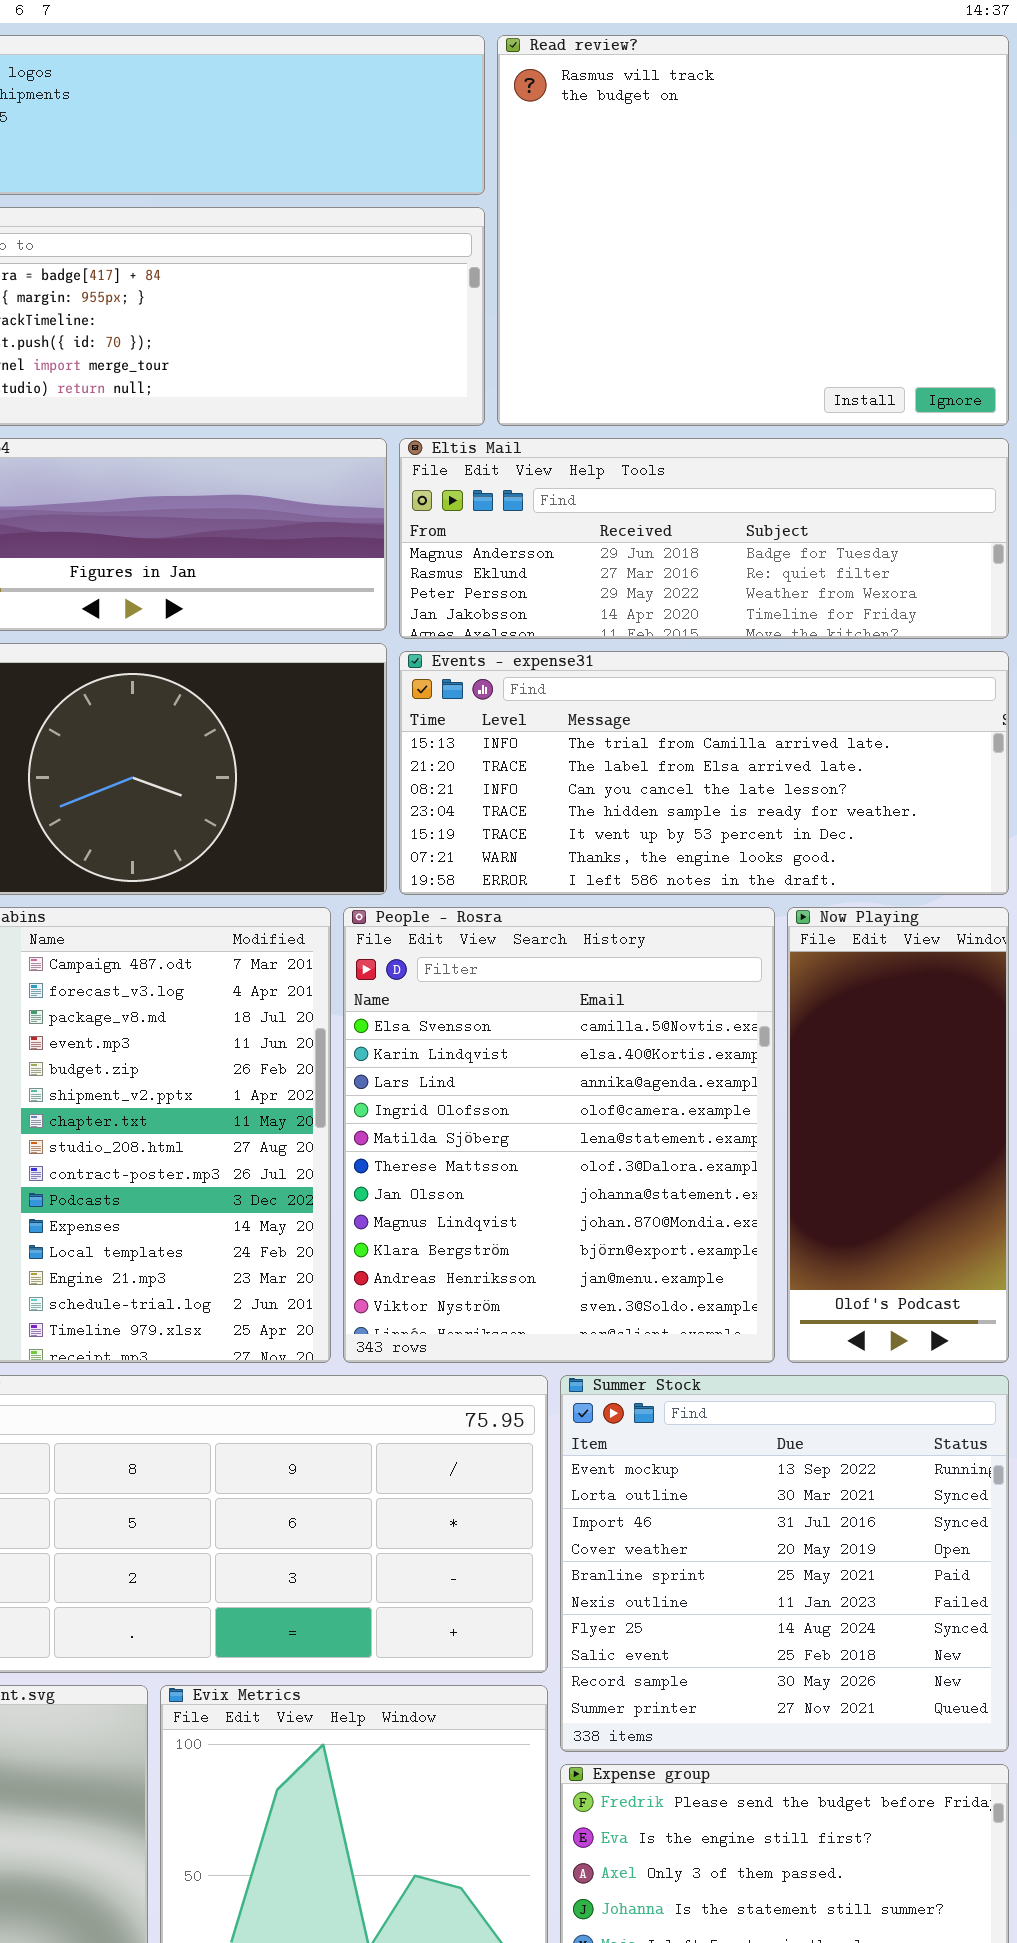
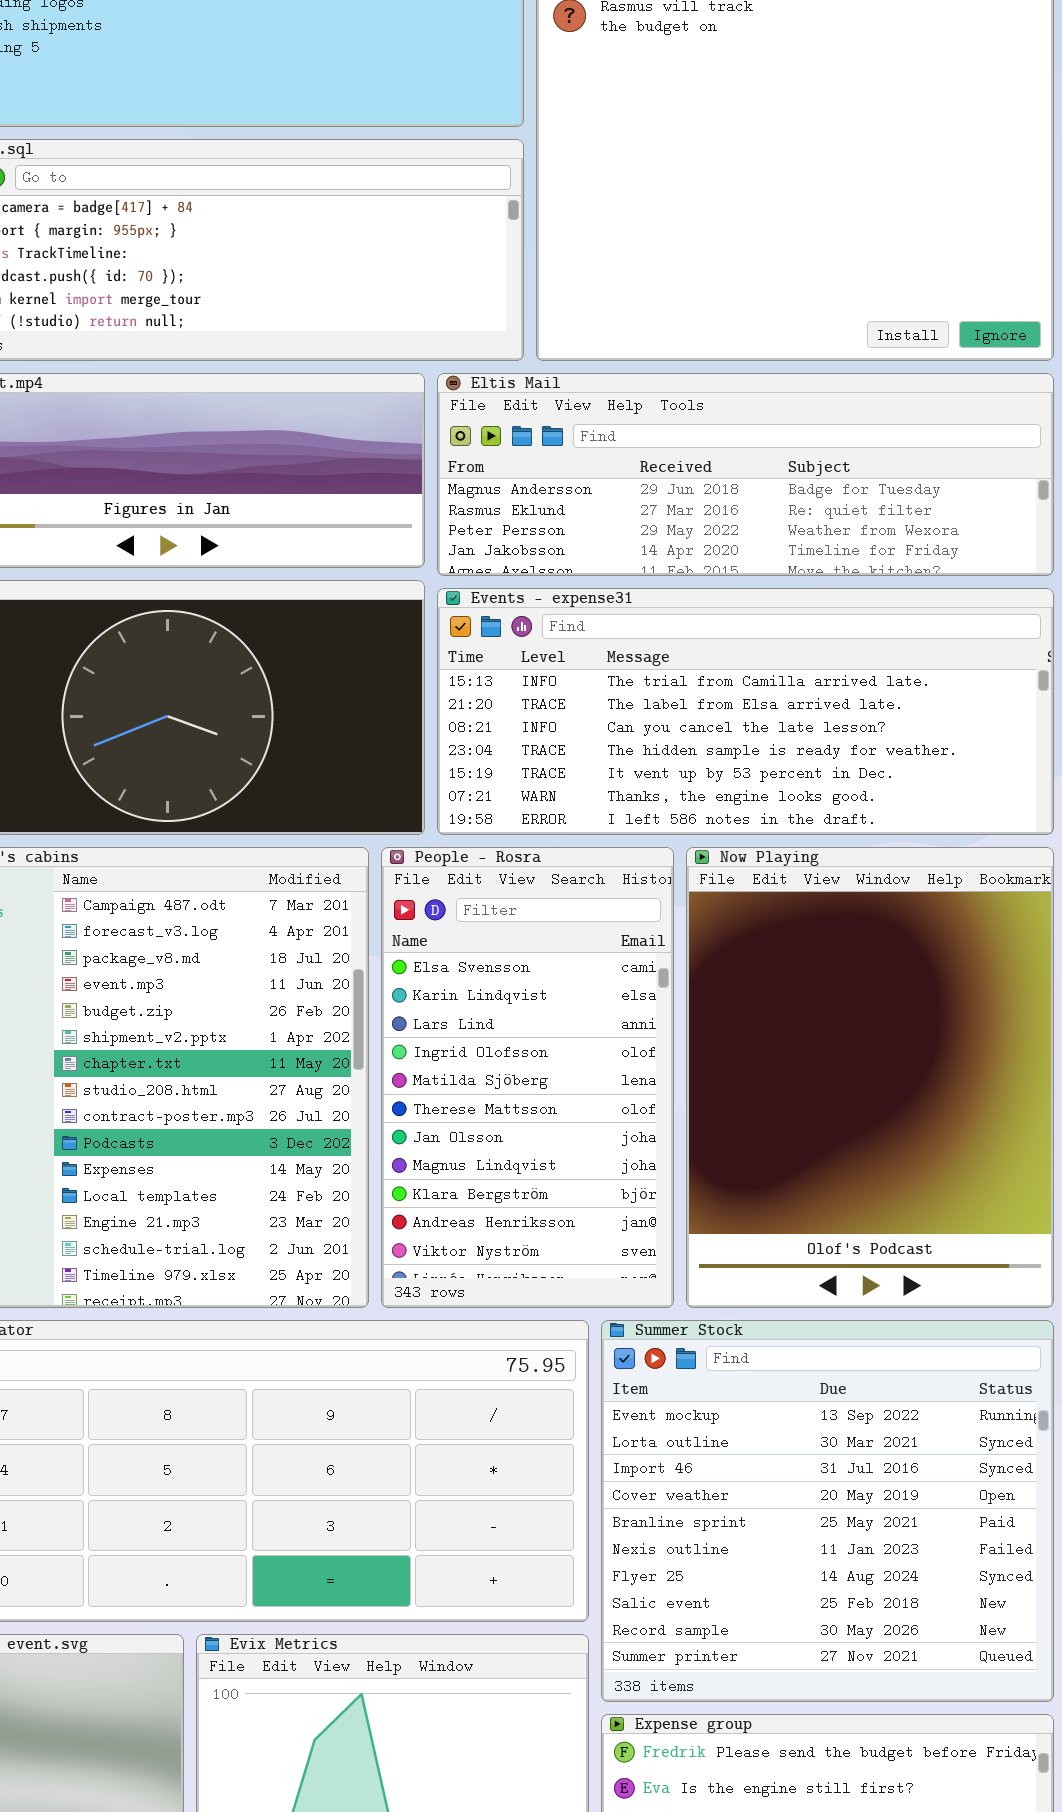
People - Rosra: [343,907,775,1363] -> [381,847,674,1308], resized
Now Playing: [787,907,1009,1363] -> [686,847,1054,1308], resized

